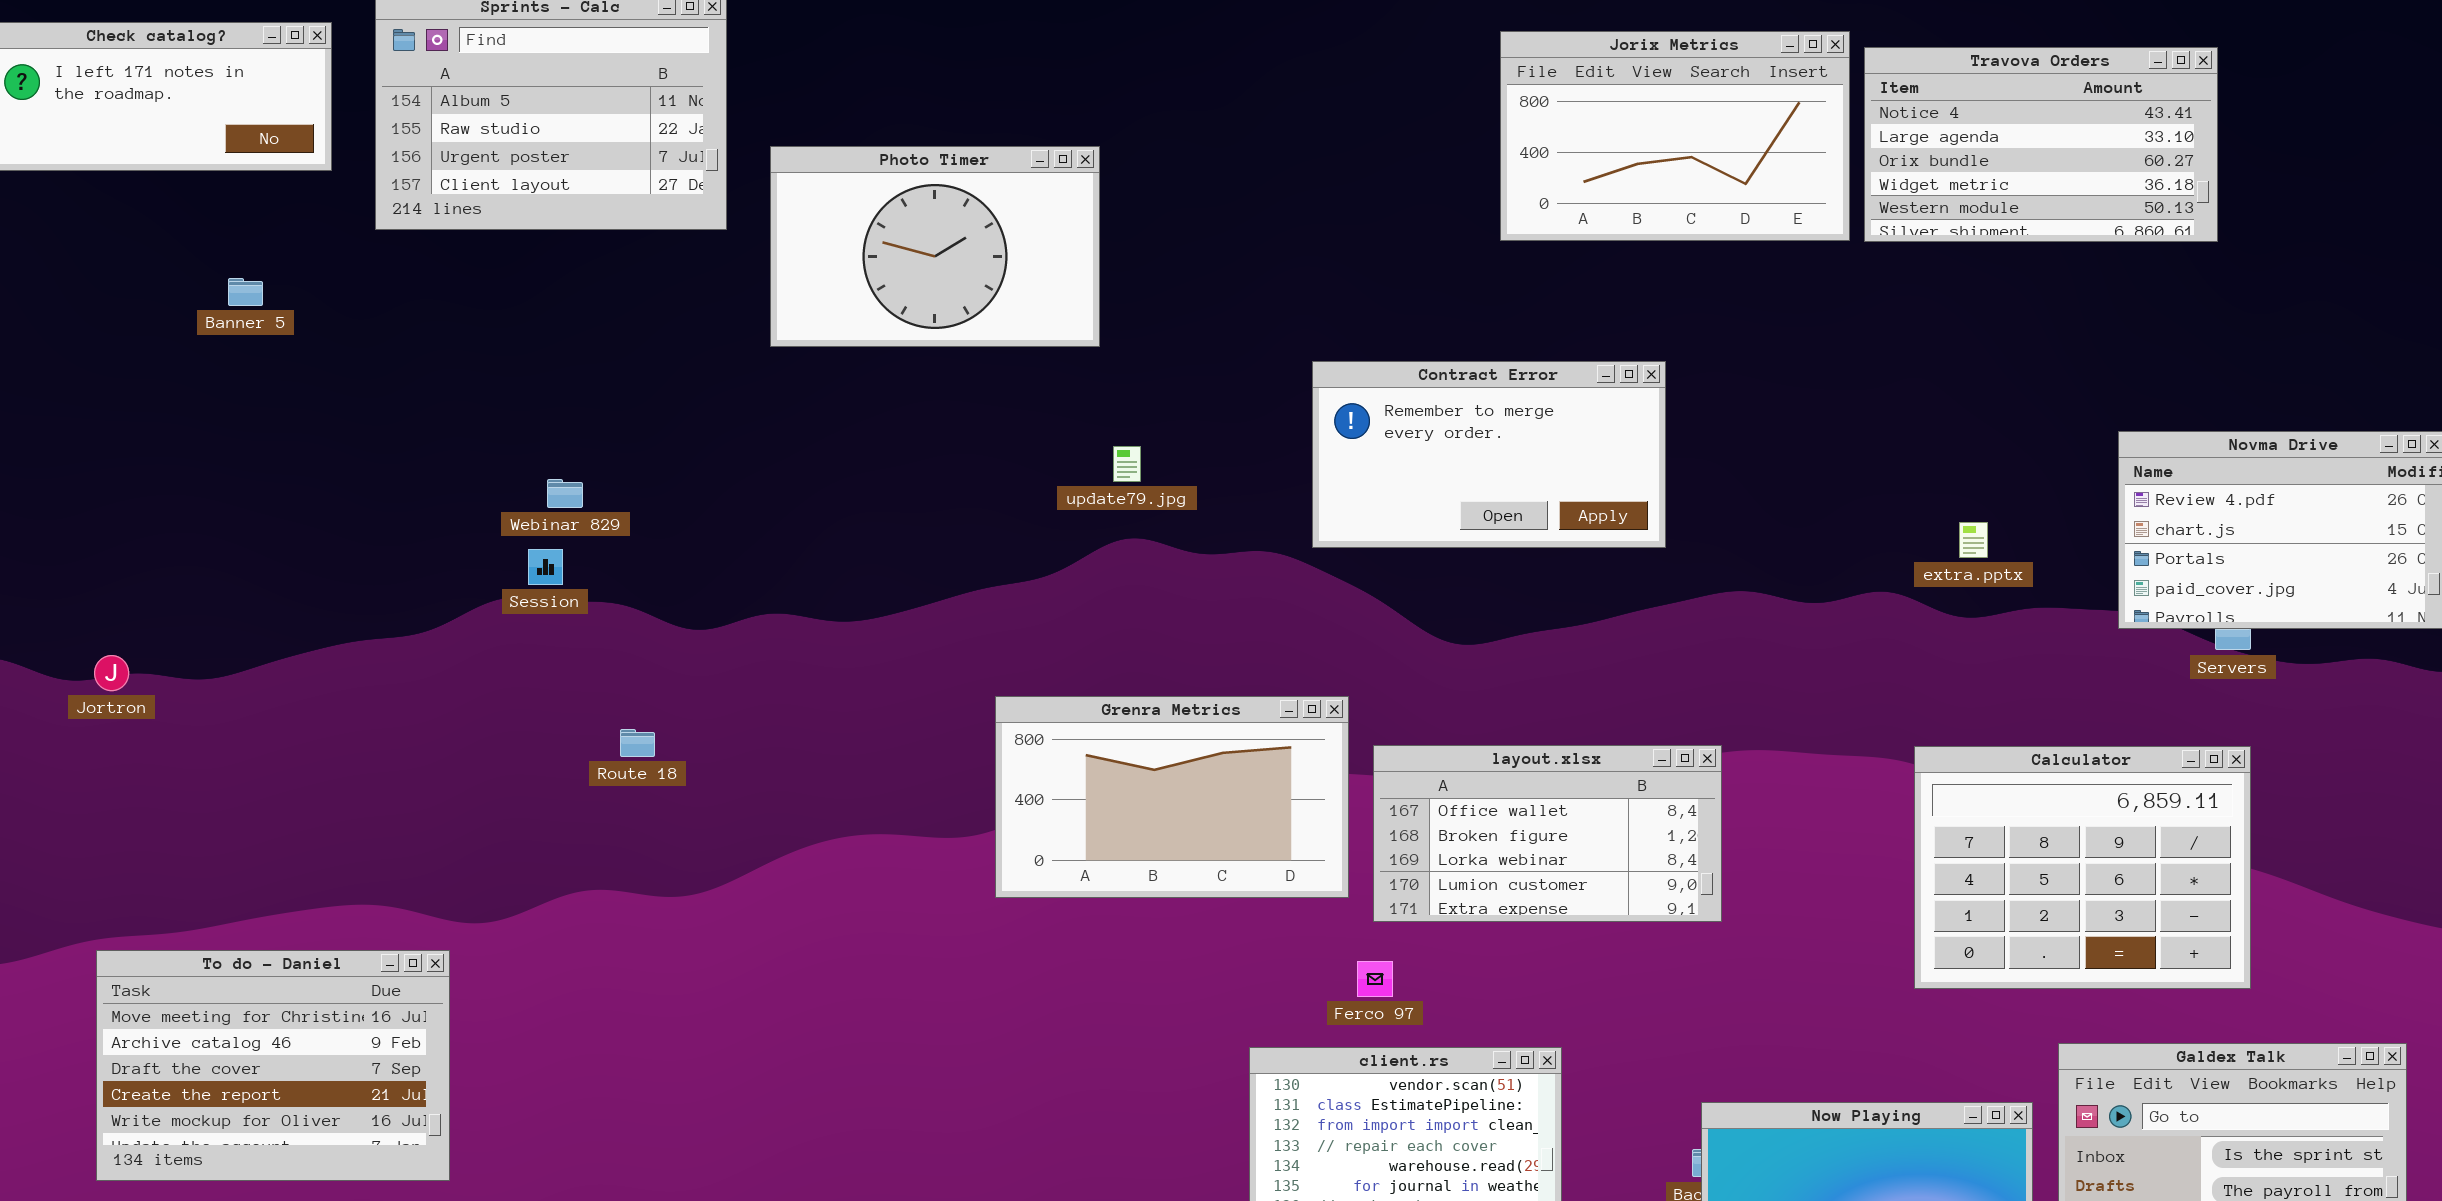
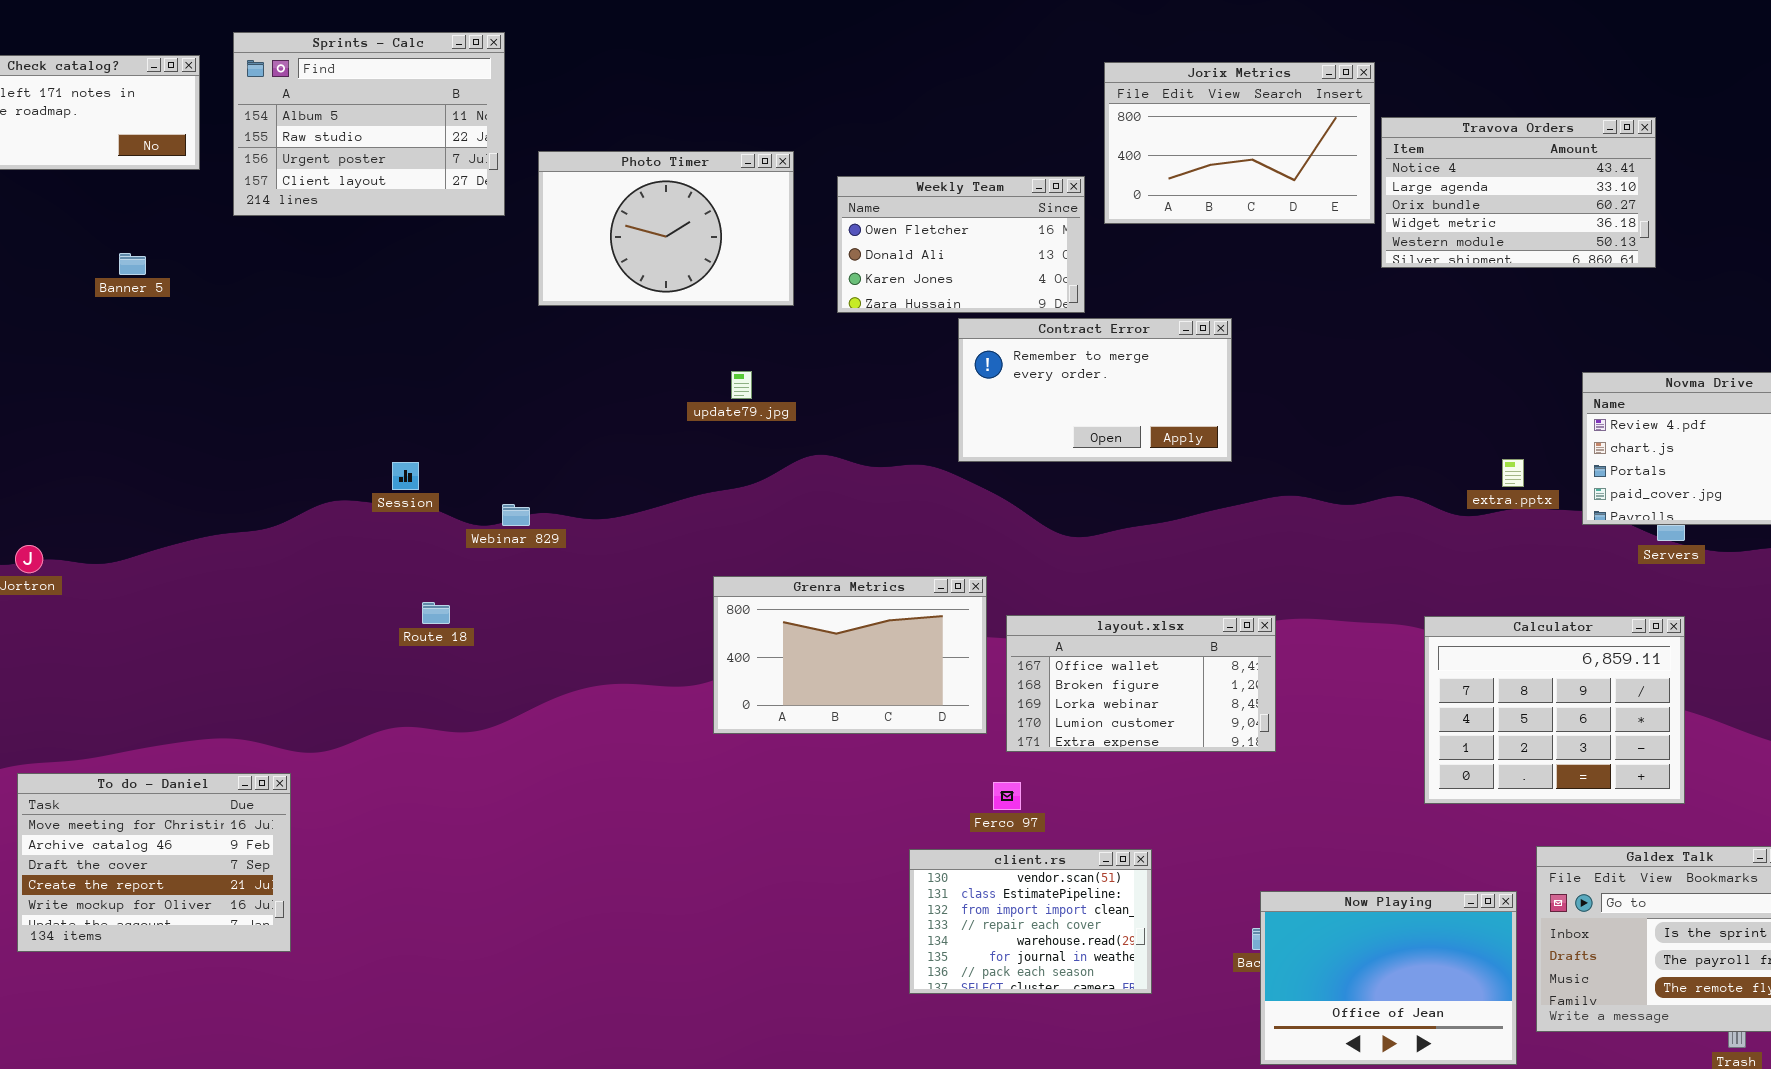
Travova Orders: [1864,47,2218,242] -> [1381,117,1656,268], moved
Weekly Team: none -> [837,176,1085,313], opened
update79.jpg: [1113,446,1141,482] -> [731,371,752,399], moved
Webinar 829: [547,479,583,508] -> [502,504,530,526], moved
extra.pptx: [1959,522,1988,558] -> [1502,459,1524,487], moved
Session: [528,549,563,585] -> [392,462,419,490], moved

